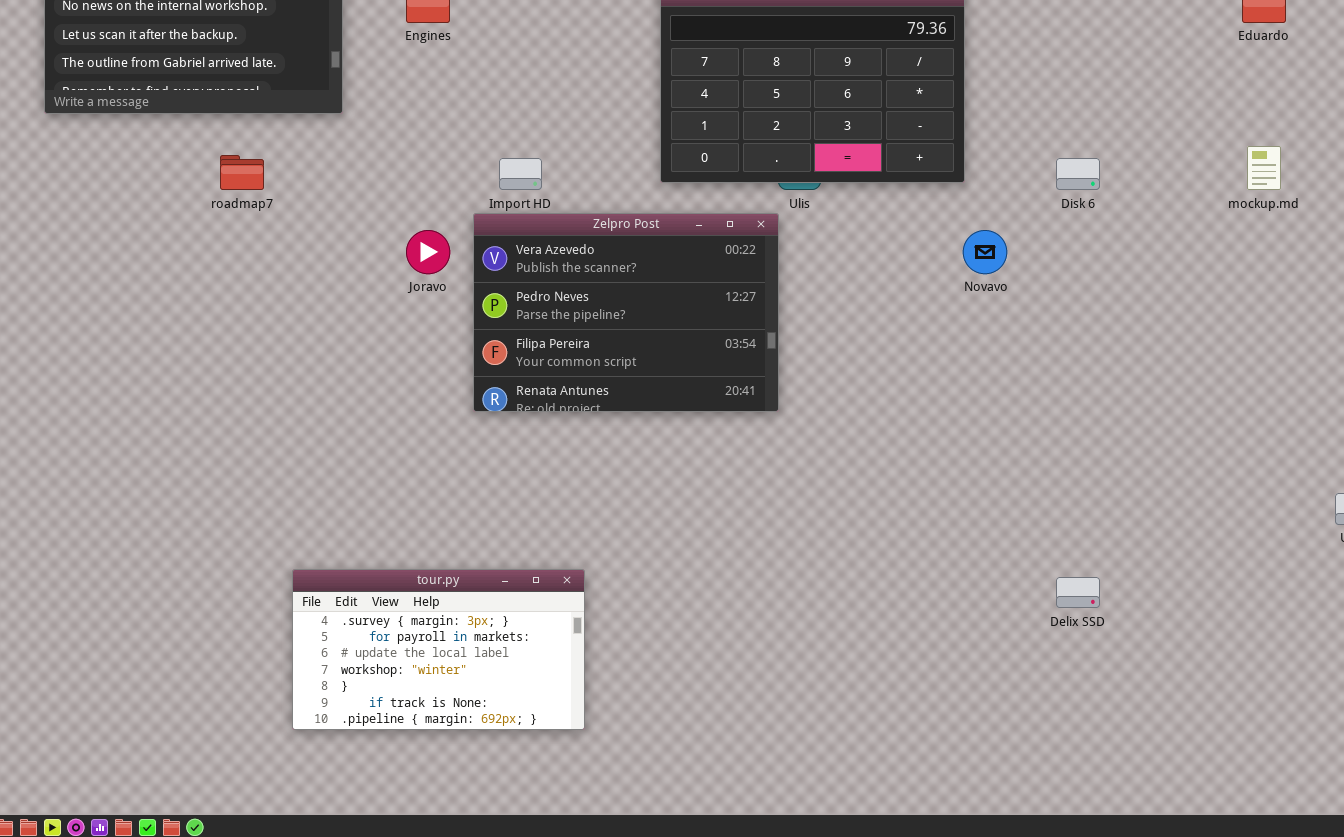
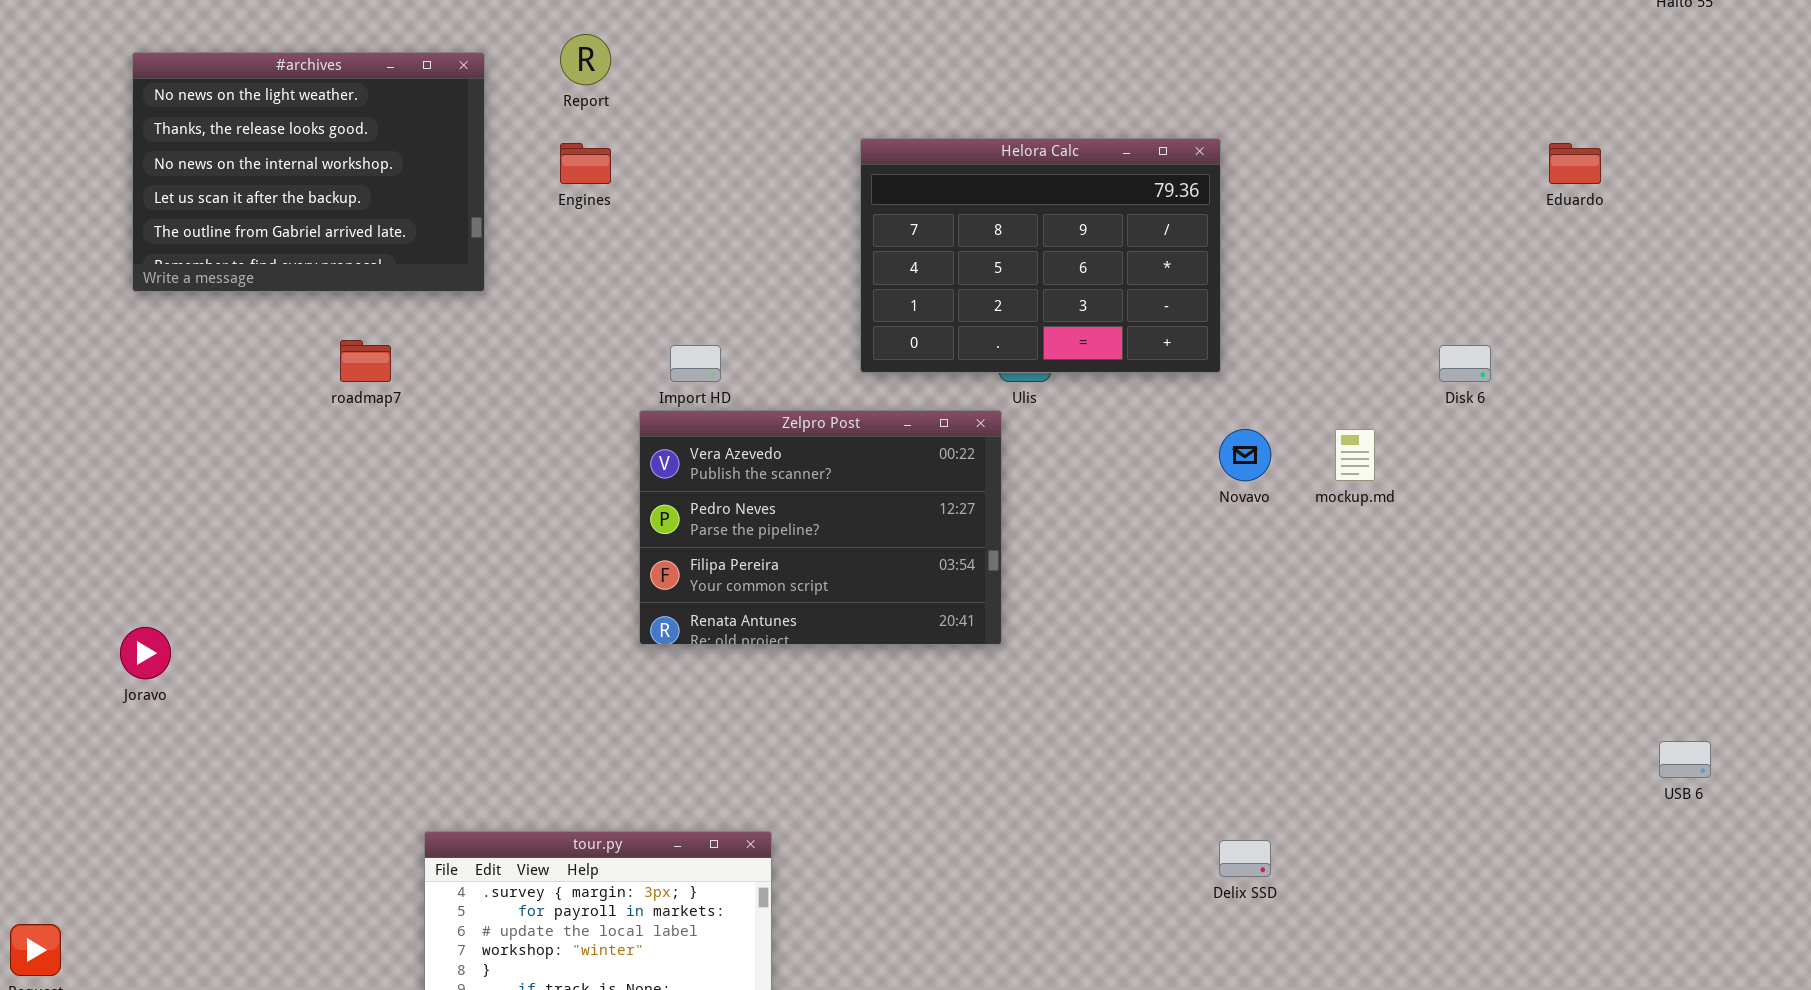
mockup.md: [1247,146,1281,190] -> [1335,429,1375,481], moved
Disk 6: [1056,158,1100,190] -> [1439,345,1491,382], moved
Joravo: [406,230,450,274] -> [120,627,171,679], moved
Delix SSD: [1056,577,1100,608] -> [1219,840,1271,877], moved

